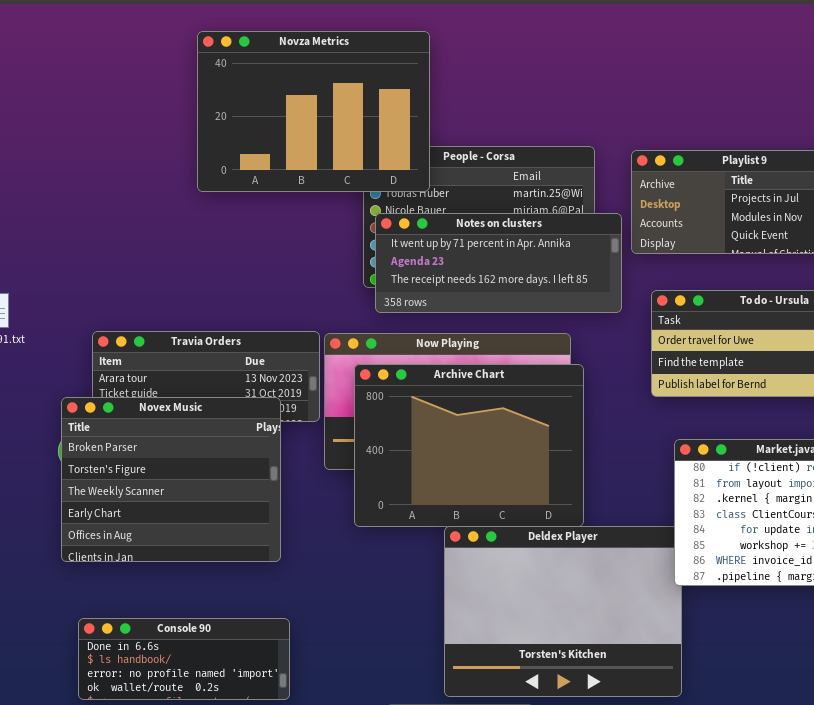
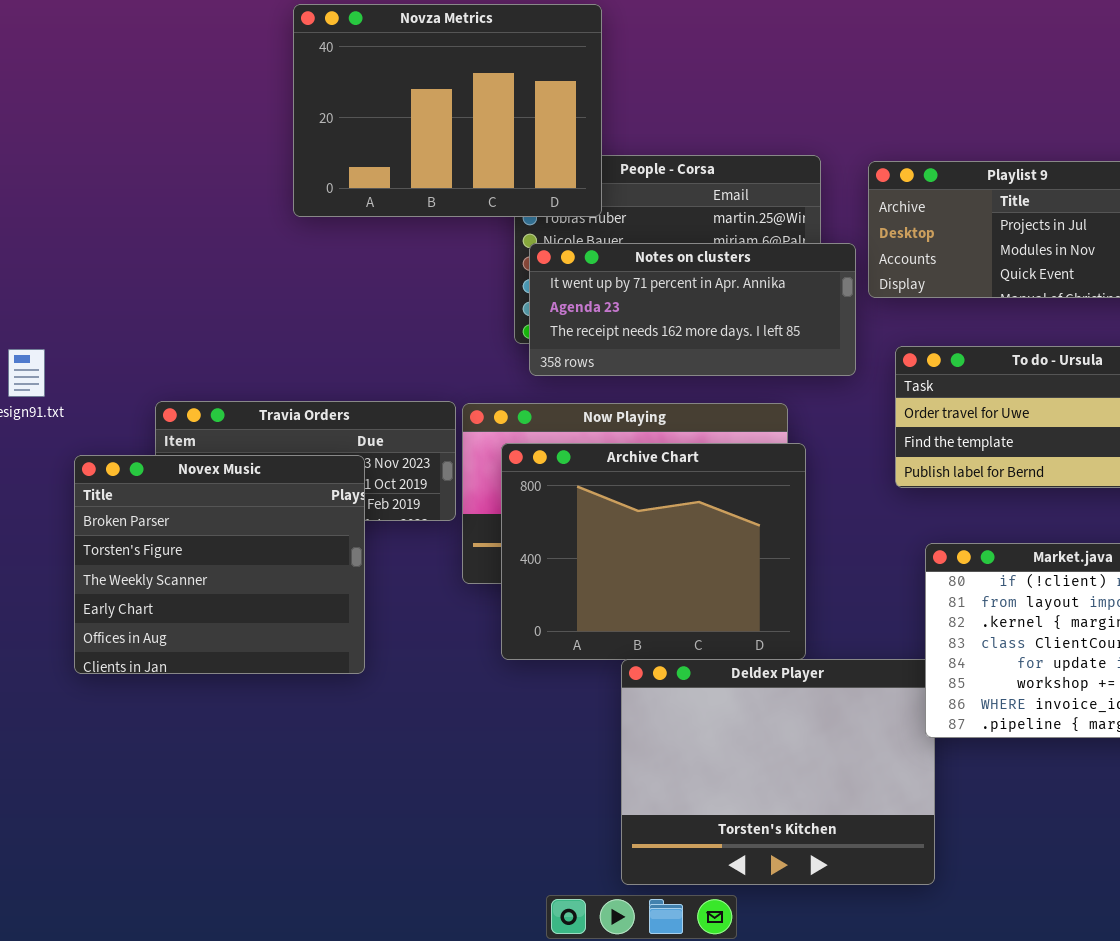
Novex Music: [61,397,281,562] -> [74,455,365,674], moved
Console 90: [78,618,290,700] -> none, closed

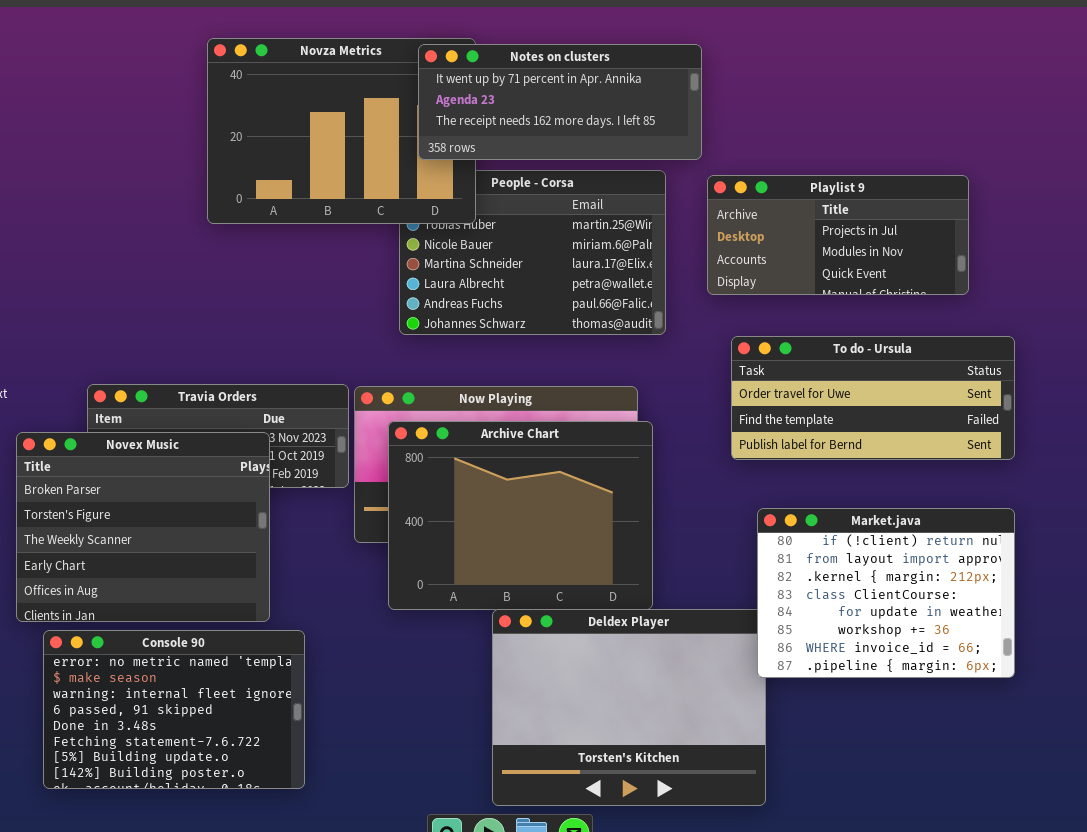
Notes on clusters: [529,243,856,376] -> [418,44,702,160], moved
Console 90: none -> [43,630,305,789], opened

